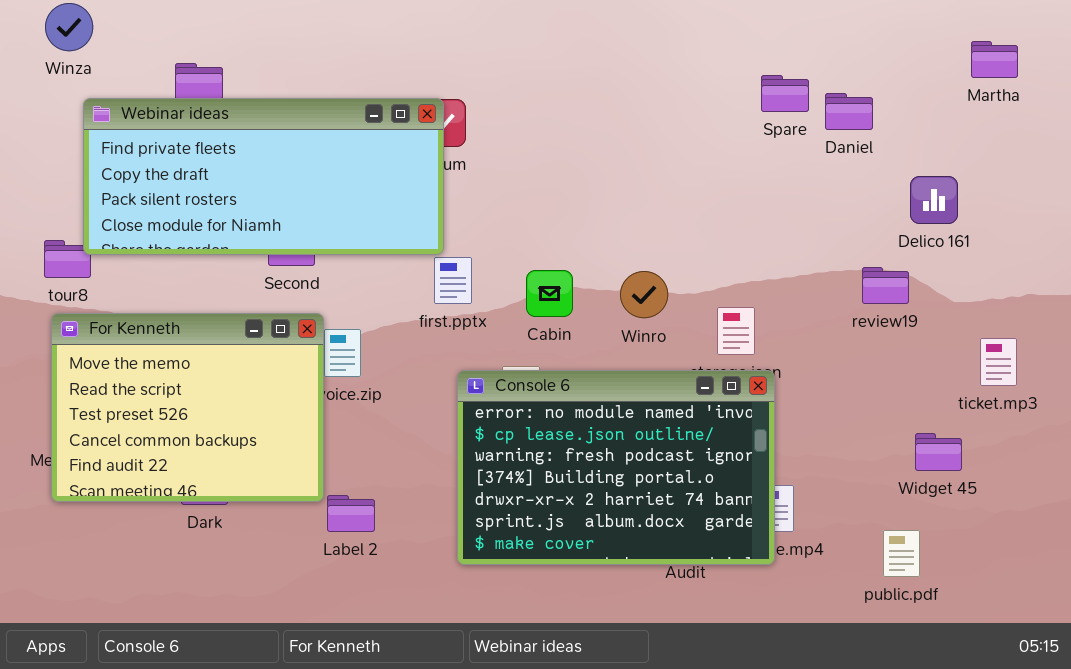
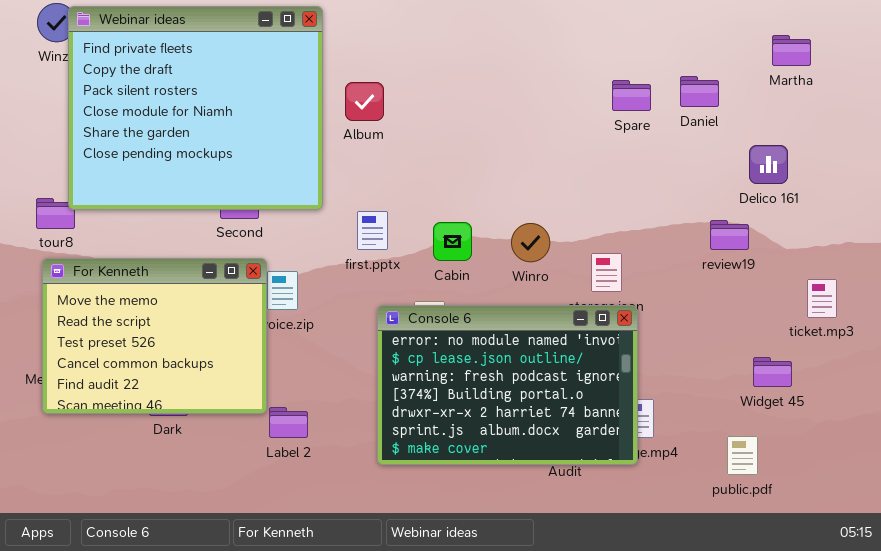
Martha: [971,41,1018,78] -> [772,35,811,66], moved
Spare: [761,75,809,112] -> [612,80,651,111], moved
Webinar ideas: [83,98,444,255] -> [68,6,323,210], resized

